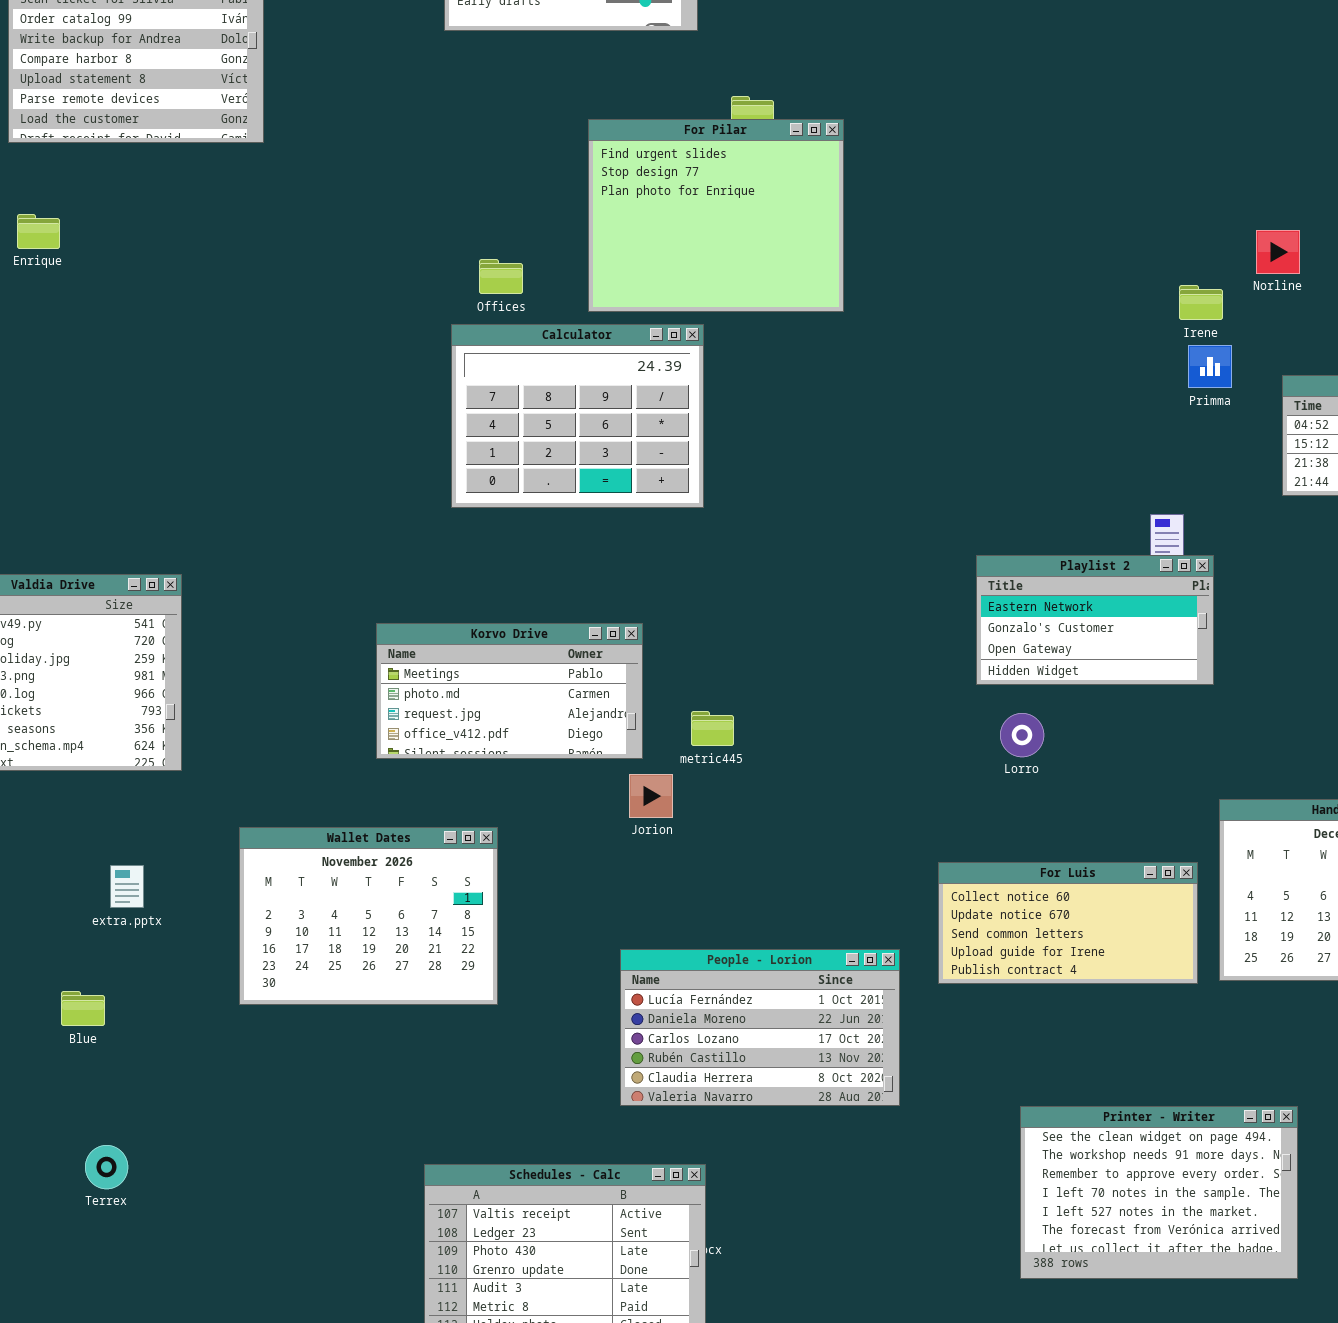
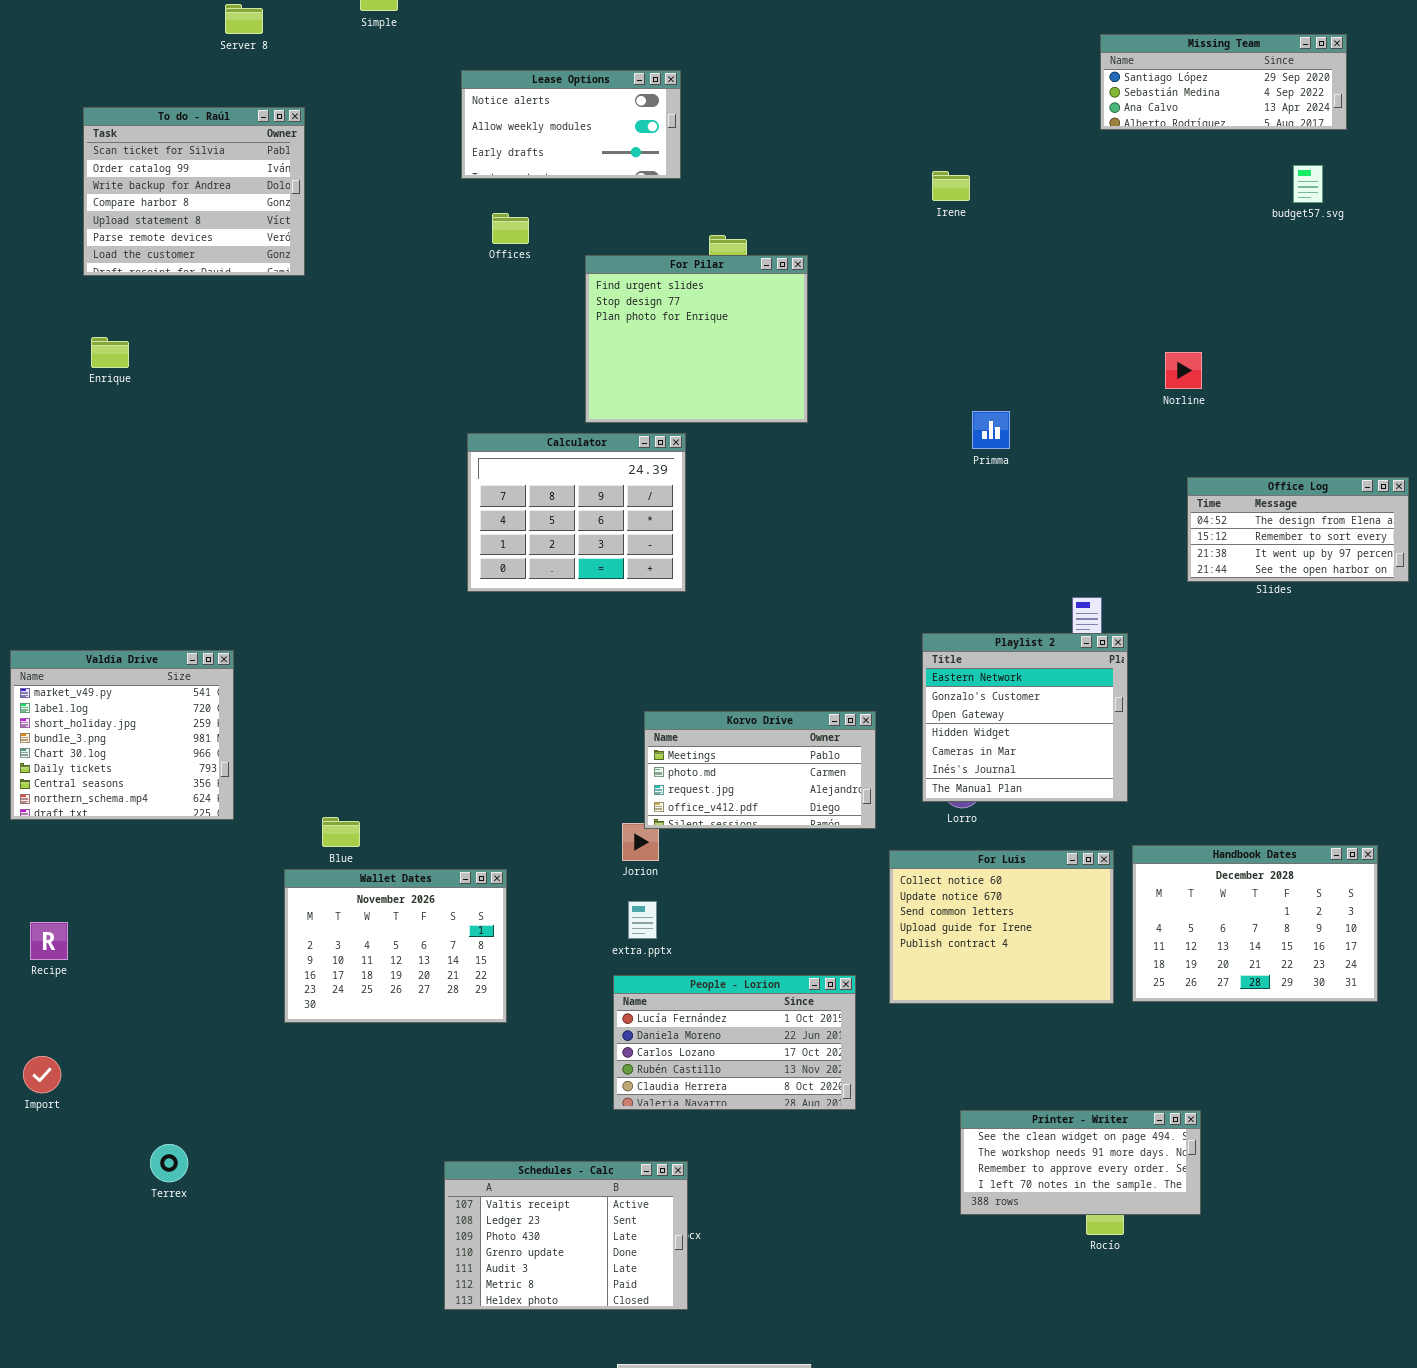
Offices: [479,259,523,294] -> [492,213,529,244], moved
Irene: [1179,285,1223,320] -> [932,171,970,201], moved
Primma: [1188,345,1232,388] -> [972,411,1010,449], moved
Playlist 2: [976,555,1214,685] -> [922,633,1128,802], resized
Korvo Drive: [376,623,643,759] -> [644,711,876,829], moved
For Luis: [938,862,1198,984] -> [889,850,1114,1004], resized
extra.pptx: [110,865,144,908] -> [628,901,657,939], moved
Blue: [61,991,105,1026] -> [322,817,360,847], moved
Printer - Writer: [1020,1106,1298,1279] -> [960,1110,1201,1215], resized

